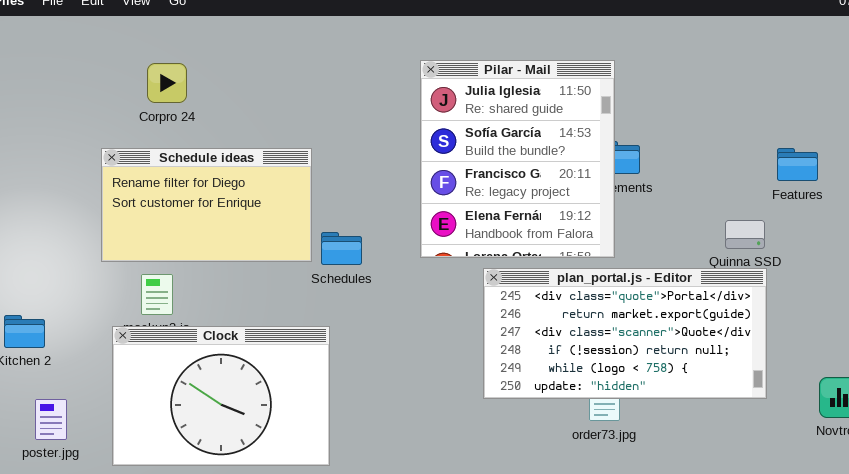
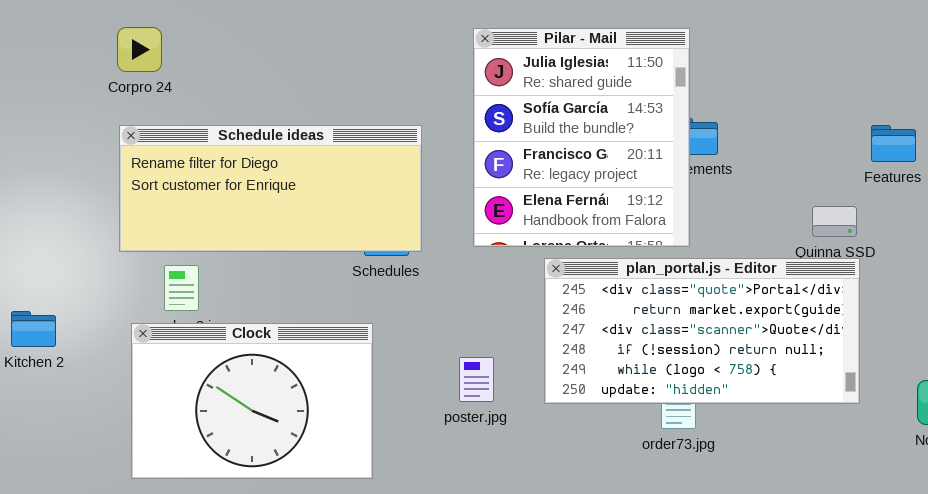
Corpro 24: [147,63,187,103] -> [117,27,162,72], moved
Schedule ideas: [101,148,312,262] -> [119,125,422,252], resized
poster.jpg: [35,399,67,440] -> [459,357,494,402], moved

